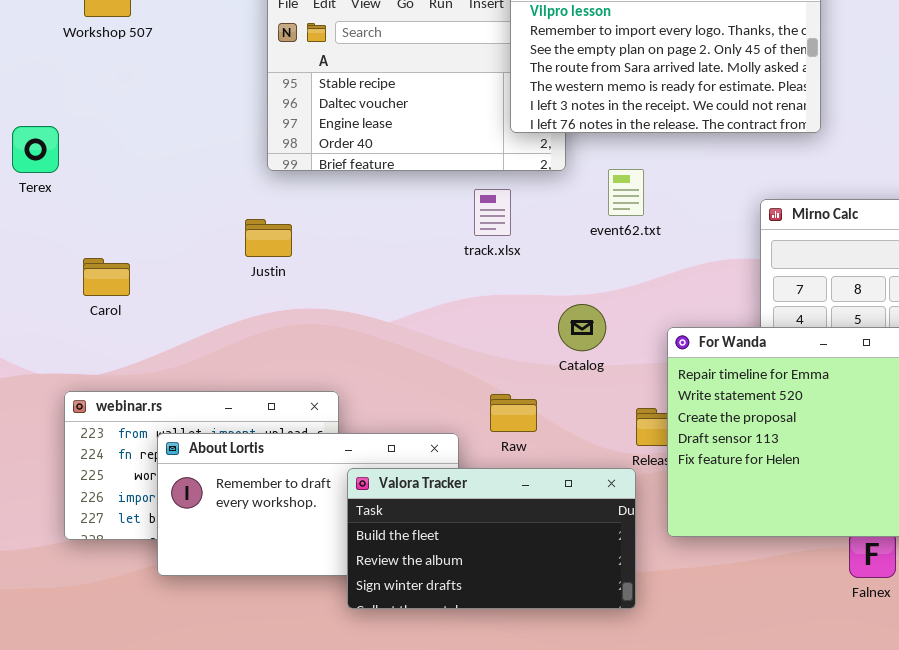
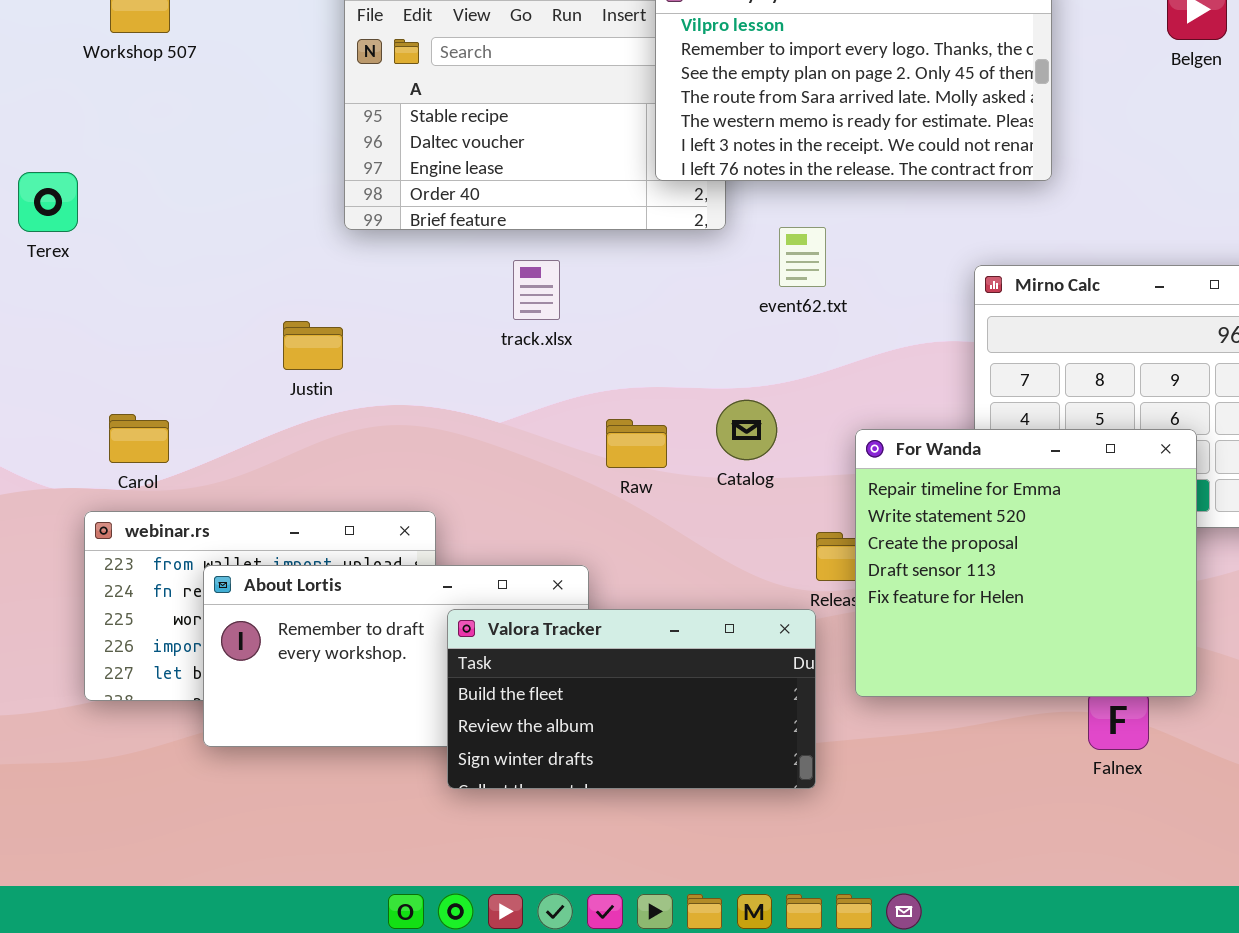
track.xlsx: [474,189,511,236] -> [513,260,560,320], moved
Justin: [245,219,292,257] -> [283,321,343,370], moved
Carol: [83,258,130,296] -> [109,414,169,463], moved
Raw: [490,394,537,432] -> [606,419,667,468], moved

